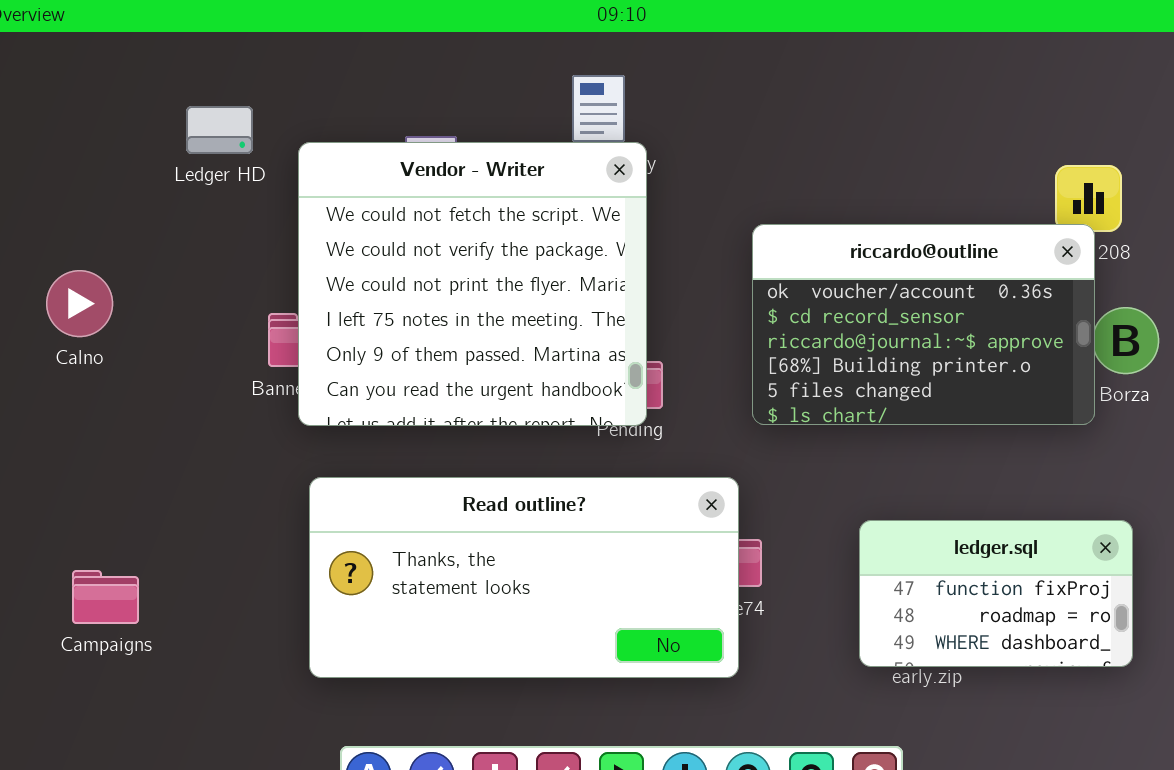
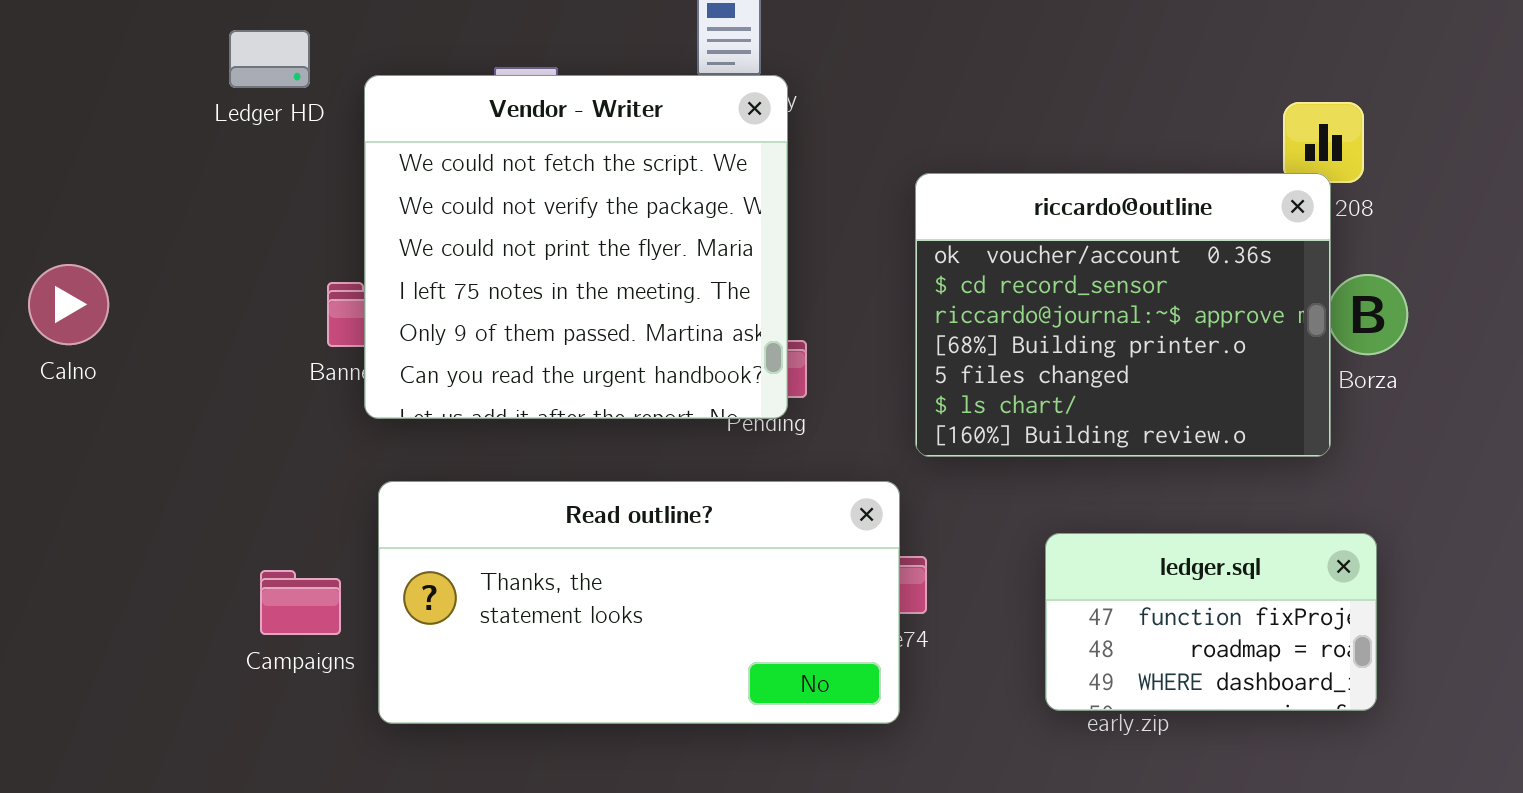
riccardo@outline: [752,224,1095,425] -> [915,173,1331,457], resized
Calno: [46,270,113,337] -> [28,264,109,345], moved
Campaigns: [72,570,139,624] -> [260,570,341,635], moved

